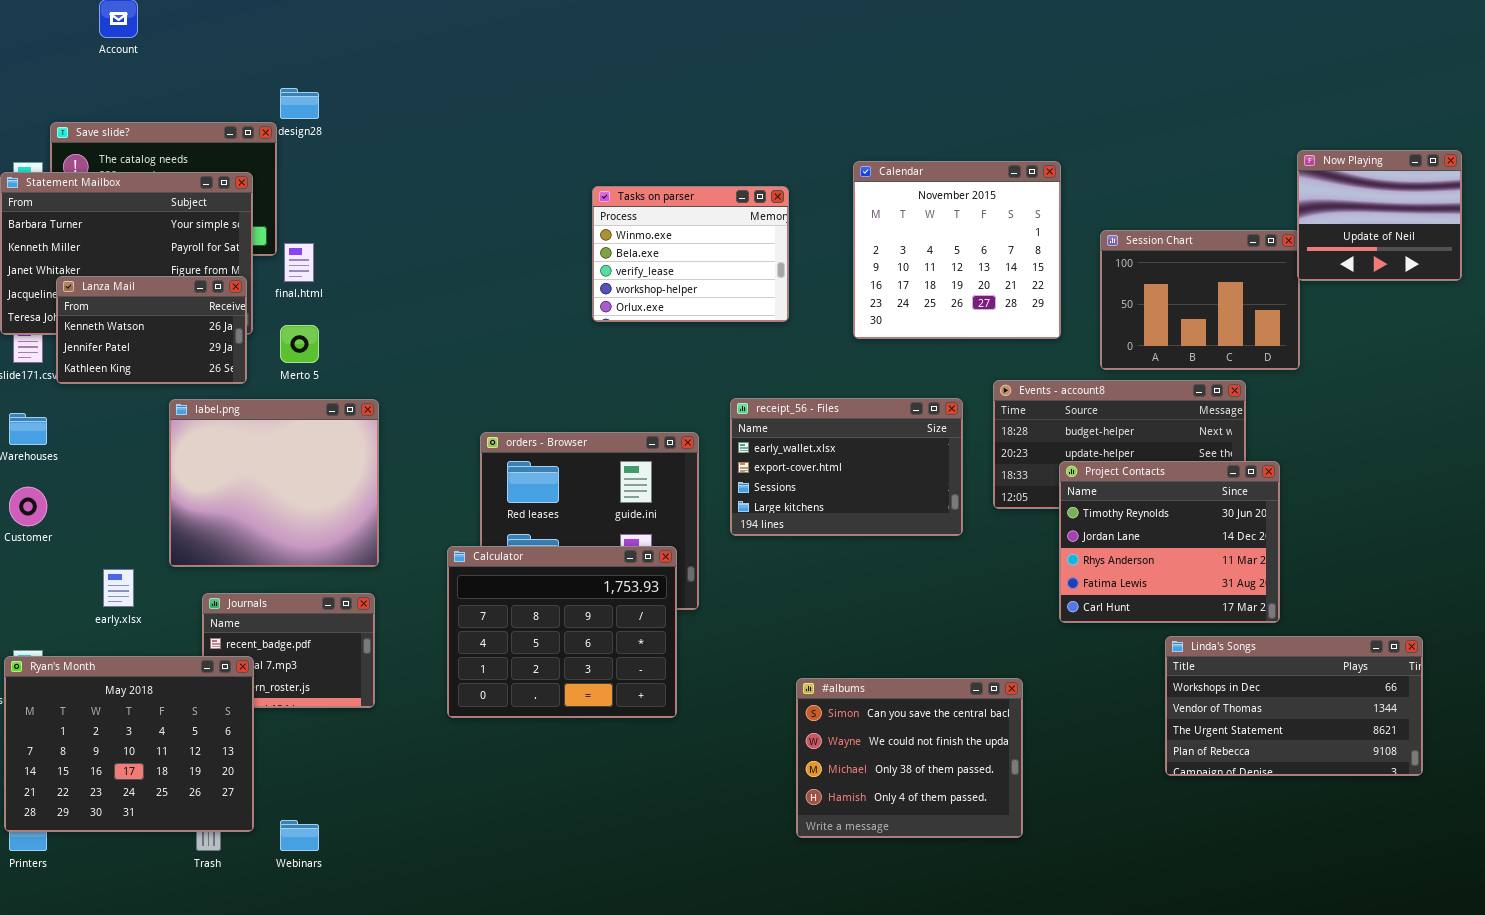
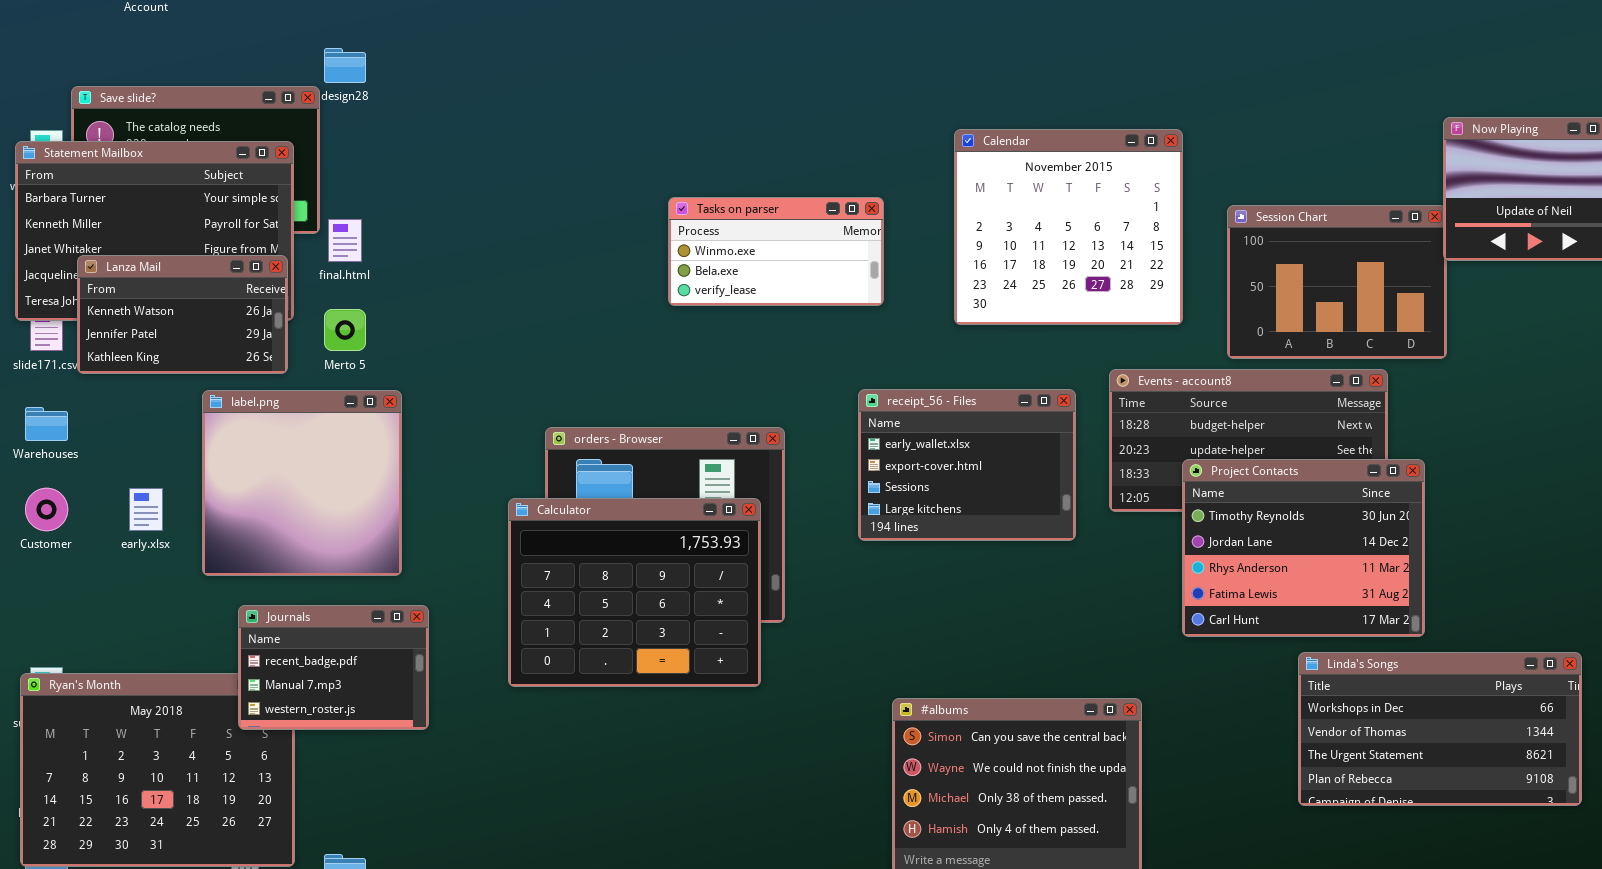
Tasks on parser: [592,186,789,322] -> [668,197,884,306], resized
receipt_56 - Files: [730,398,963,536] -> [858,389,1076,541], resized
label.png: [169,399,379,567] -> [202,390,402,576], resized
Calculator: [447,546,677,718] -> [508,498,761,687], moved
early.xlsx: [103,569,134,607] -> [129,488,163,531], moved
Journals: [202,593,375,708] -> [238,605,429,730], raised

